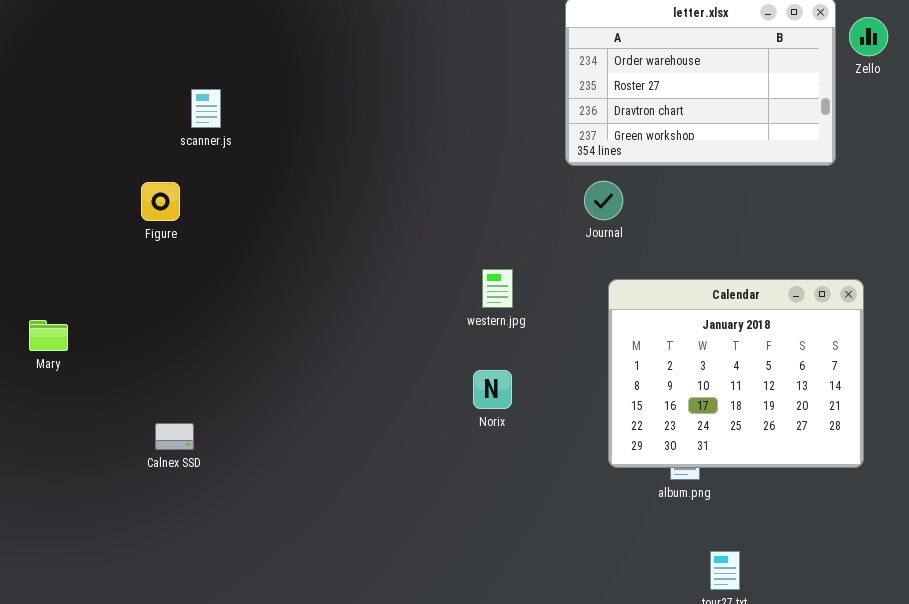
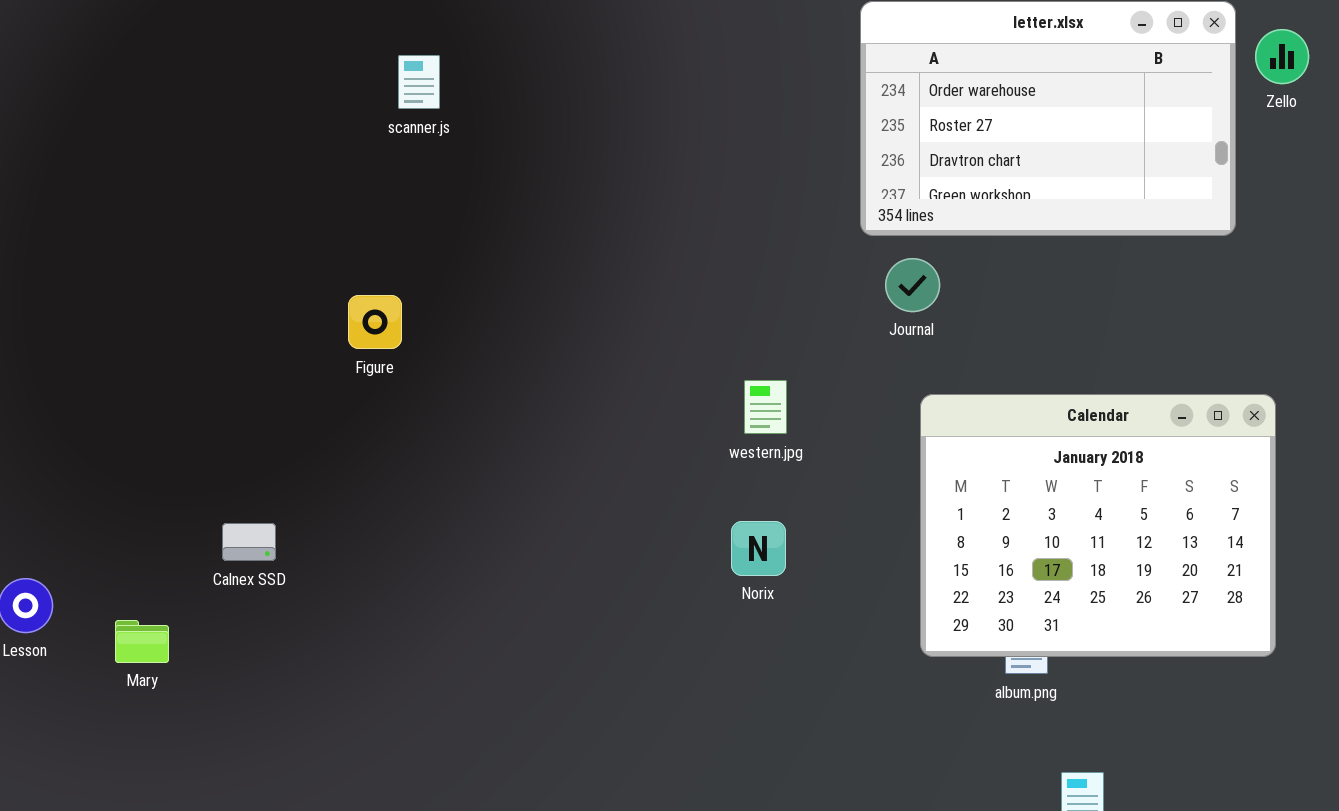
scanner.js: [191,89,221,128] -> [398,55,440,109], moved
Figure: [141,182,180,221] -> [348,295,402,349], moved
Mary: [29,320,68,351] -> [115,620,169,663], moved
Calnex SSD: [155,423,194,450] -> [222,523,276,561], moved

